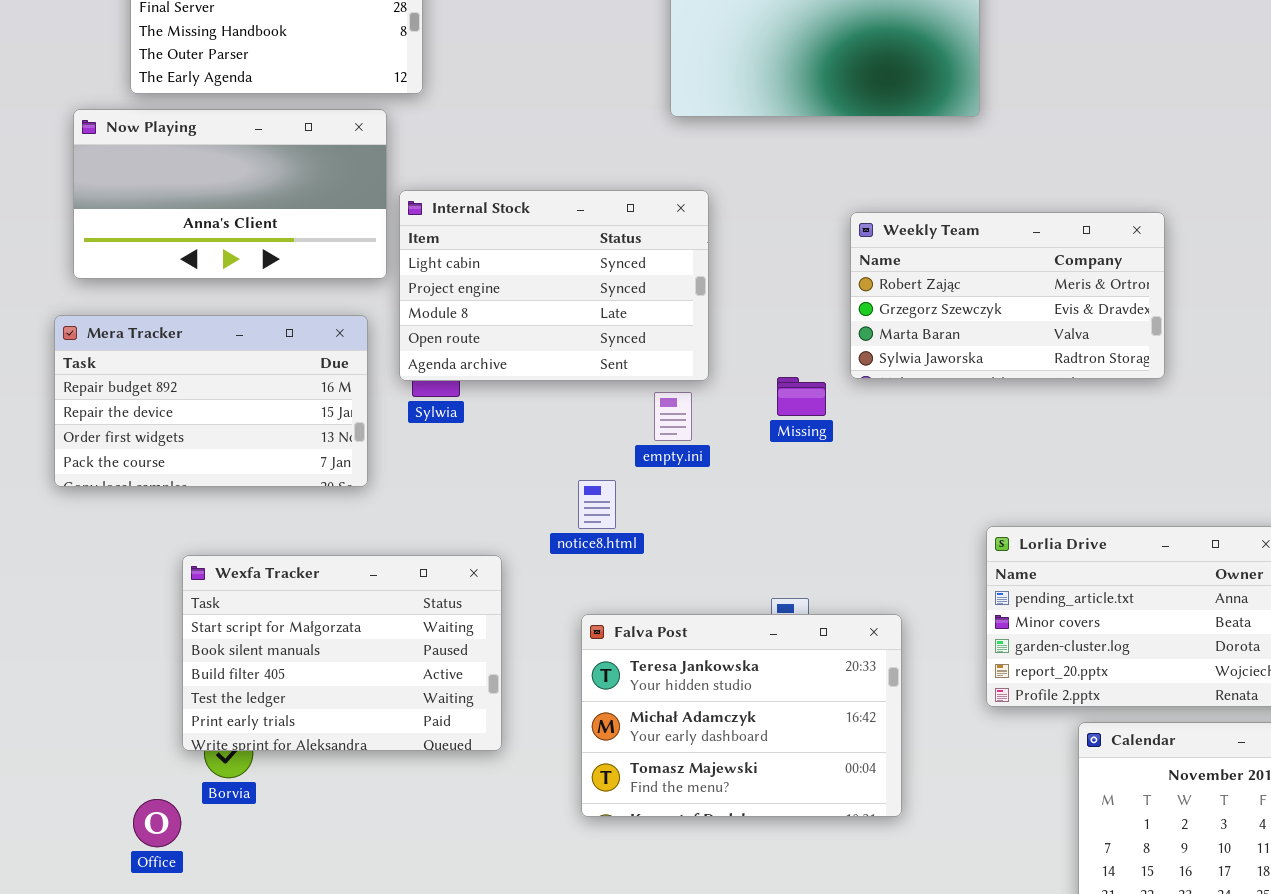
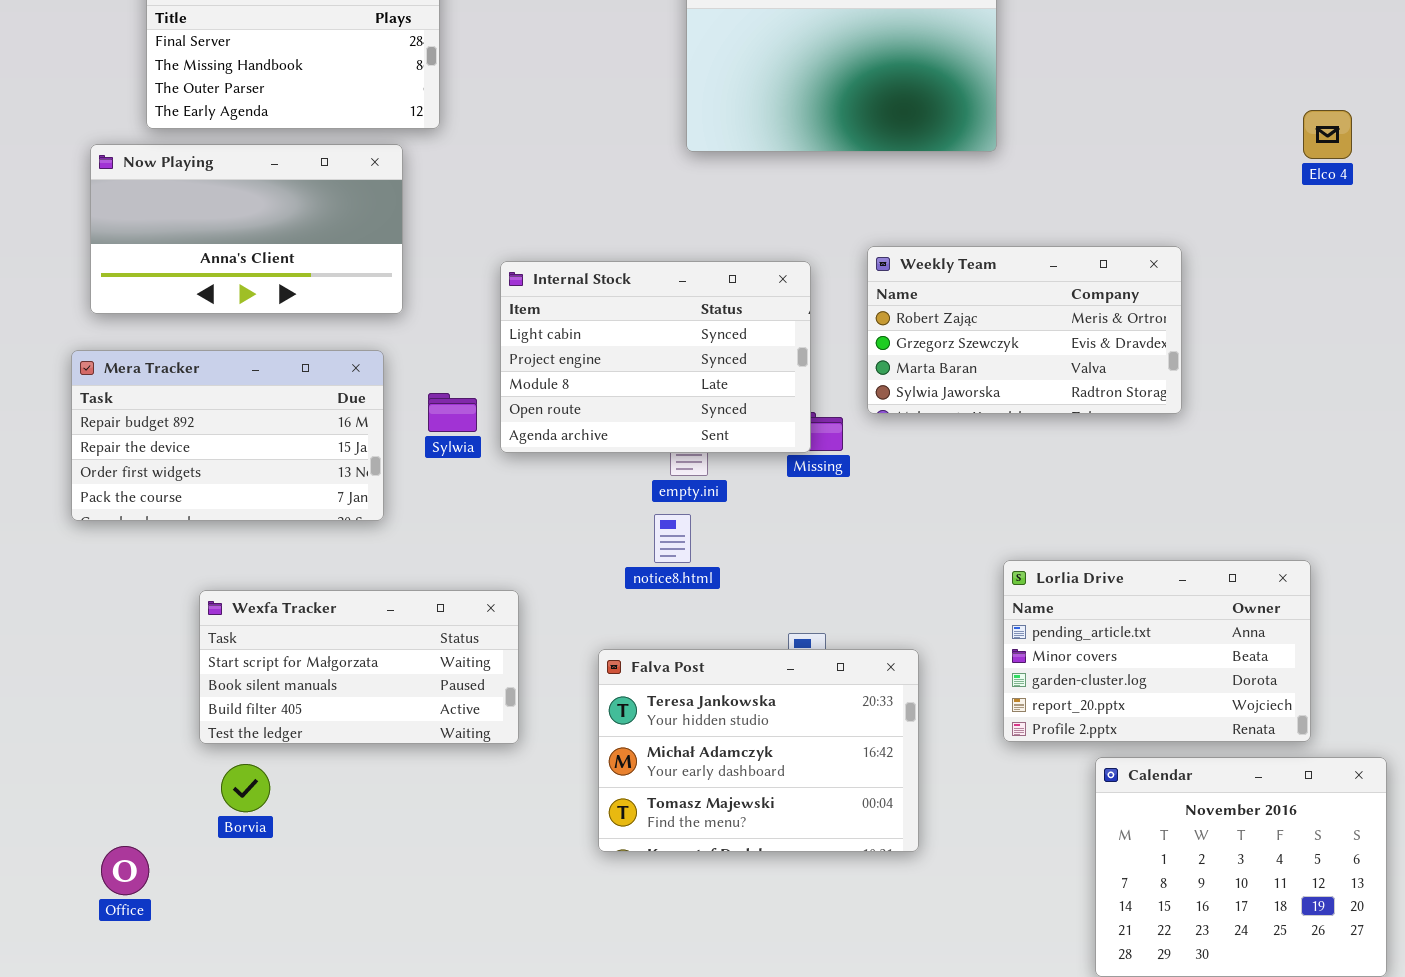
Internal Stock: [399,190,709,381] -> [500,261,811,453], moved
notice8.html: [578,480,616,529] -> [654,514,691,563], moved
Wexfa Tracker: [182,555,502,751] -> [199,590,519,744], resized
Office: [133,799,181,847] -> [101,846,149,895], moved

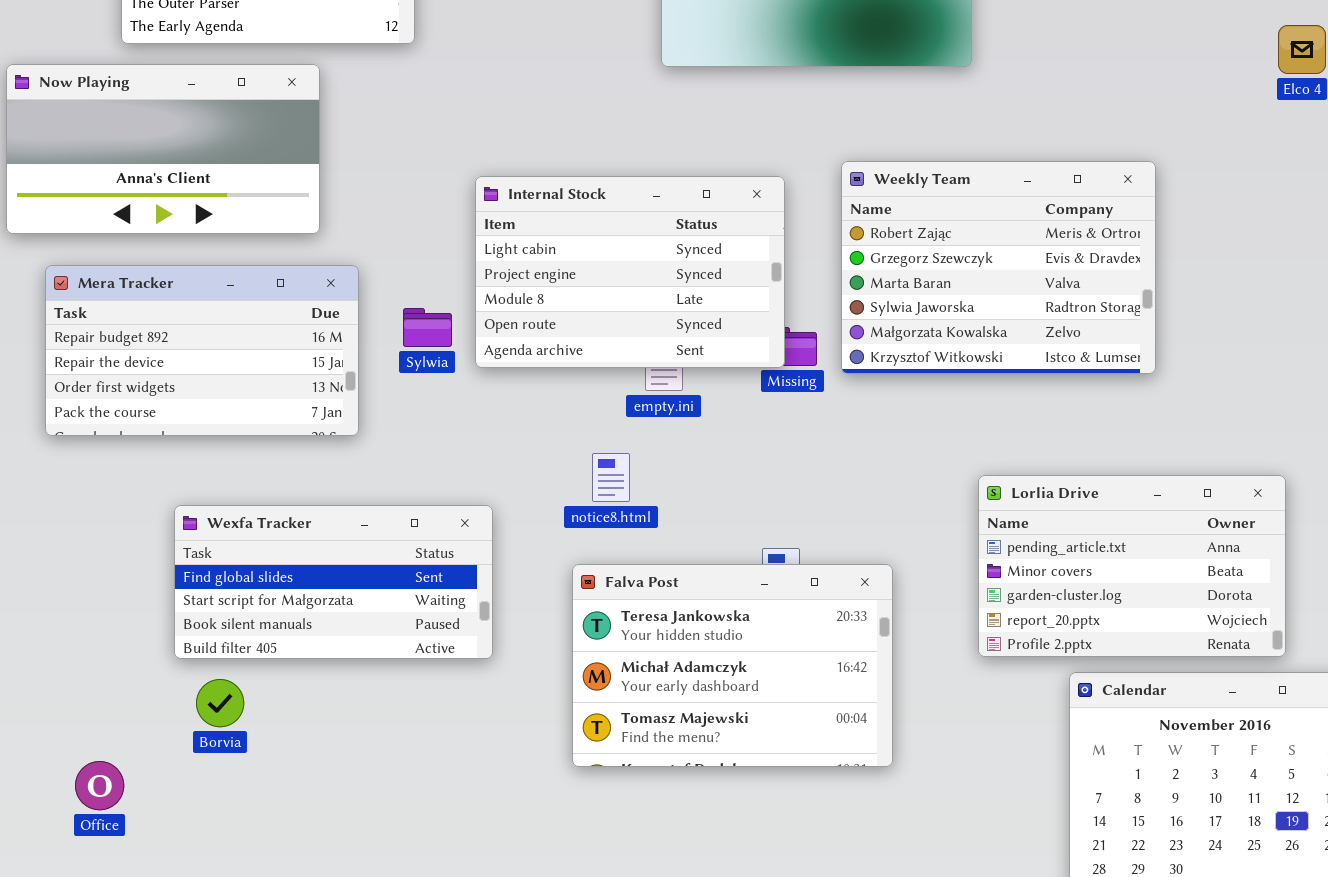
Now Playing: [90,144,403,314] -> [6,64,320,234], moved
Weekly Team: [867,246,1182,414] -> [841,161,1156,374], resized
notice8.html: [654,514,691,563] -> [592,453,630,502], moved
Wexfa Tracker: [199,590,519,744] -> [174,505,493,659], scrolled up 1 row

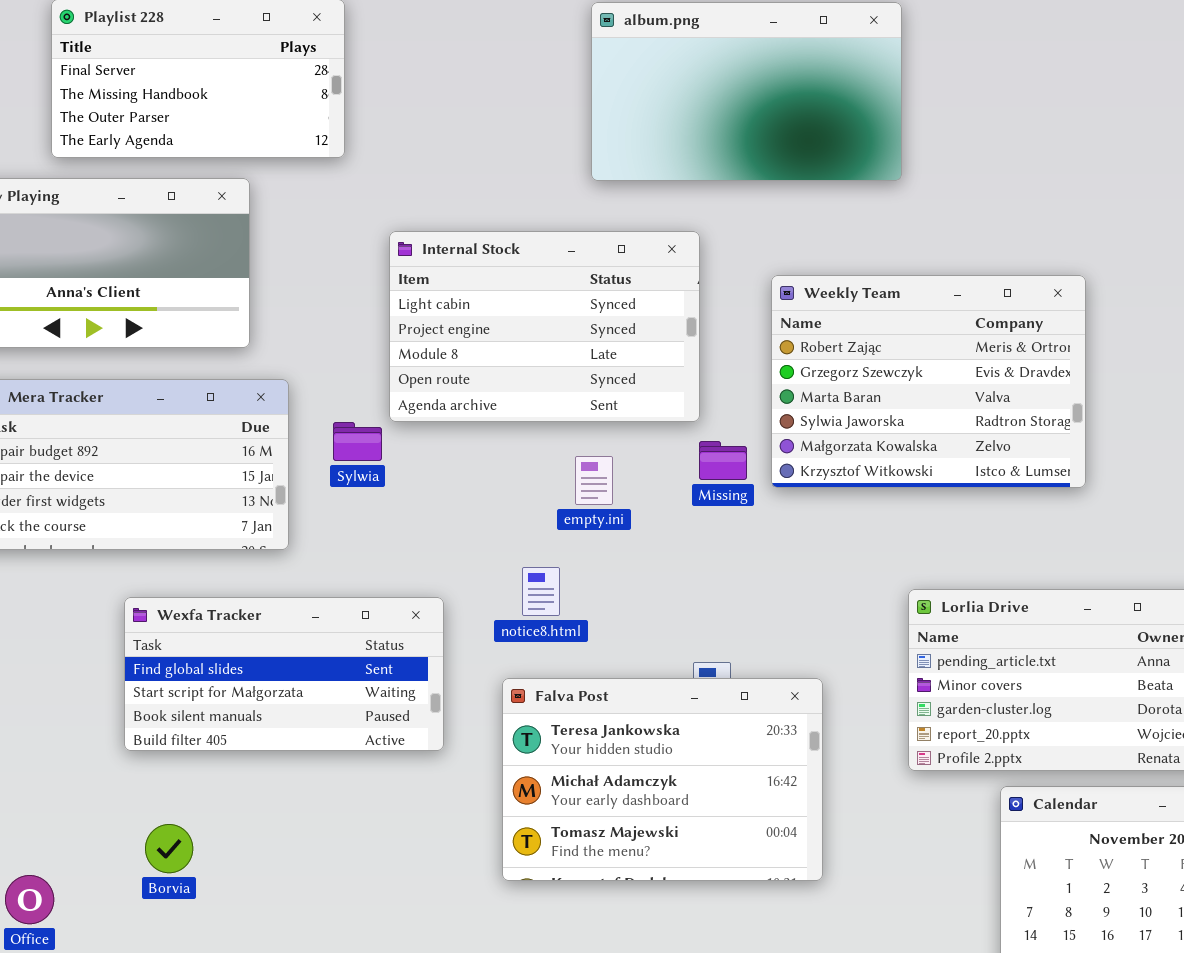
Internal Stock: [475,176,785,368] -> [389,231,700,422], moved
Wexfa Tracker: [174,505,493,659] -> [124,597,444,751], moved
Borvia: [196,679,244,727] -> [145,824,193,873], moved

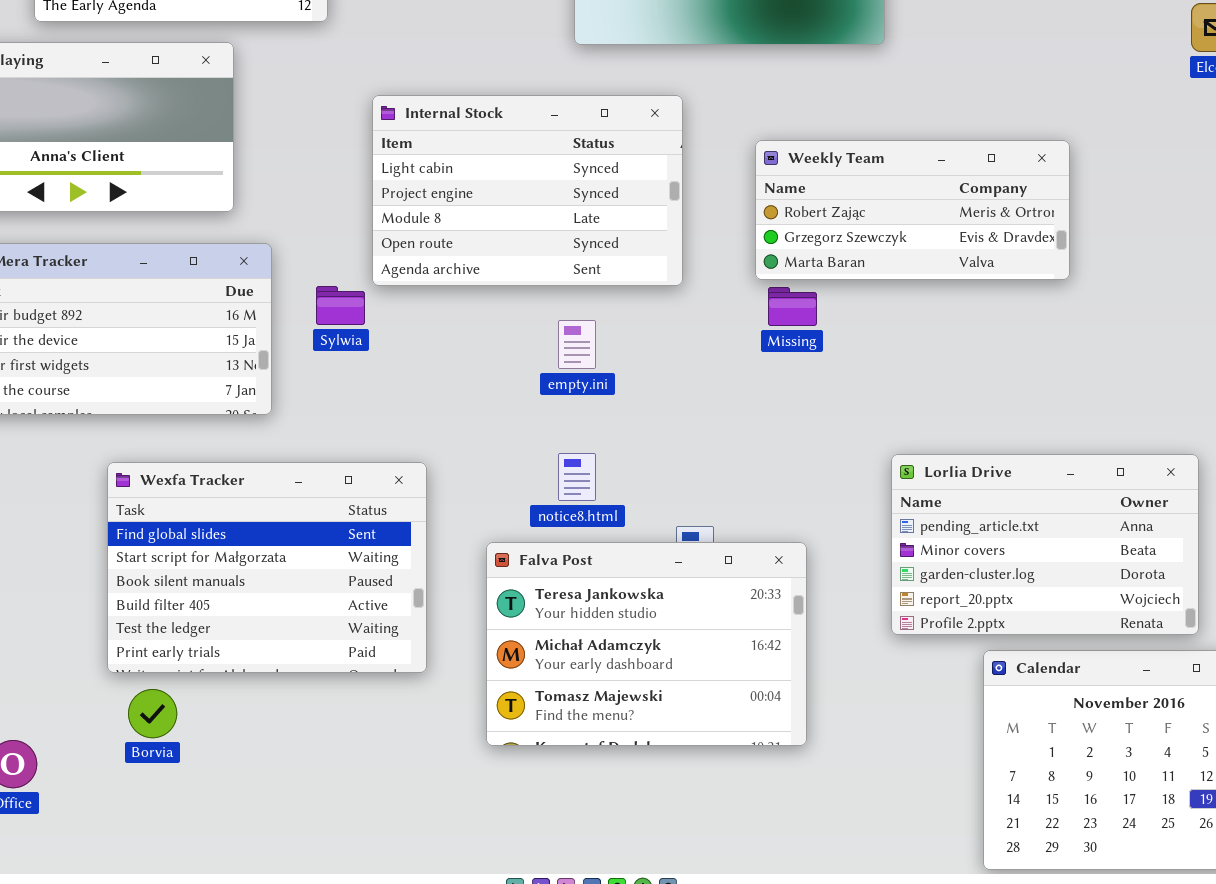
Weekly Team: [771,275,1086,488] -> [755,140,1070,280], resized
Missing: [699,441,747,480] -> [768,287,817,326], moved
notice8.html: [522,567,560,616] -> [558,453,596,501], moved
Wexfa Tracker: [124,597,444,751] -> [107,462,427,673], resized

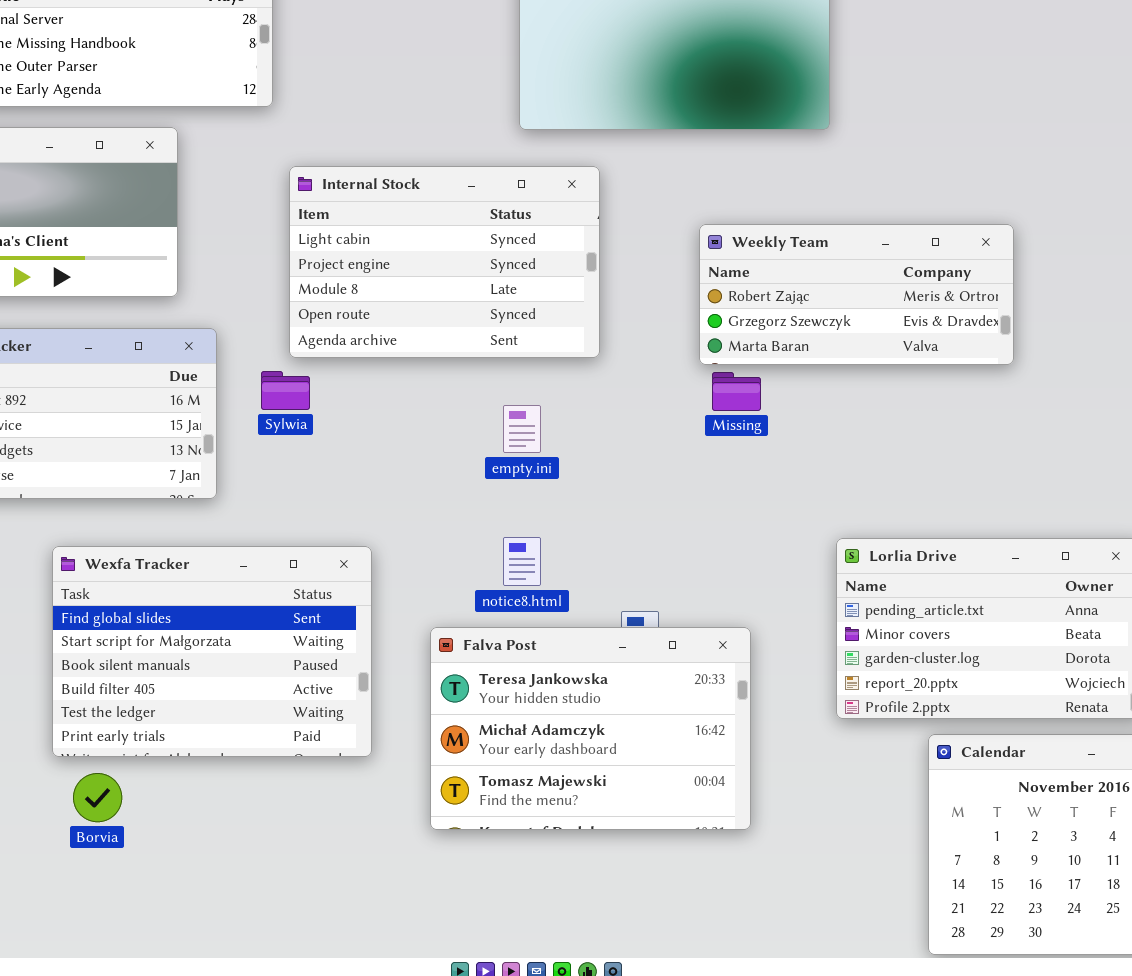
Internal Stock: [372,95,683,286] -> [289,166,600,358], moved

